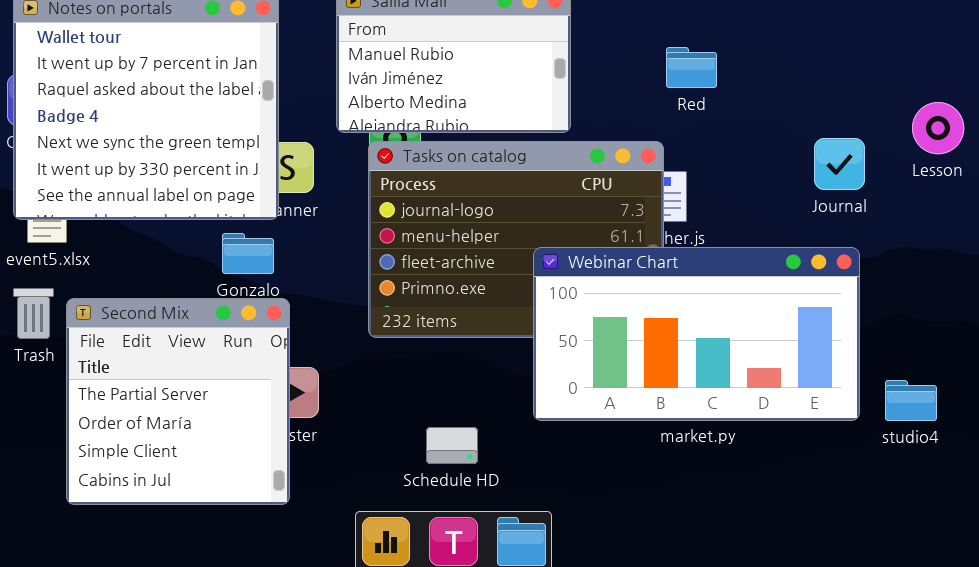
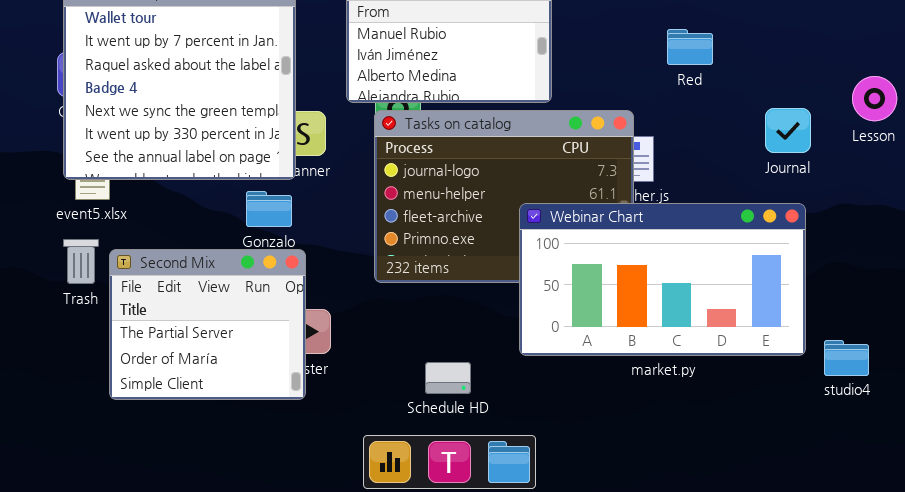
Red: [666,47,717,88] -> [667,29,713,65], moved
Second Mix: [66,298,290,505] -> [109,249,306,400], resized
studio4: [885,380,937,421] -> [824,340,869,376], moved

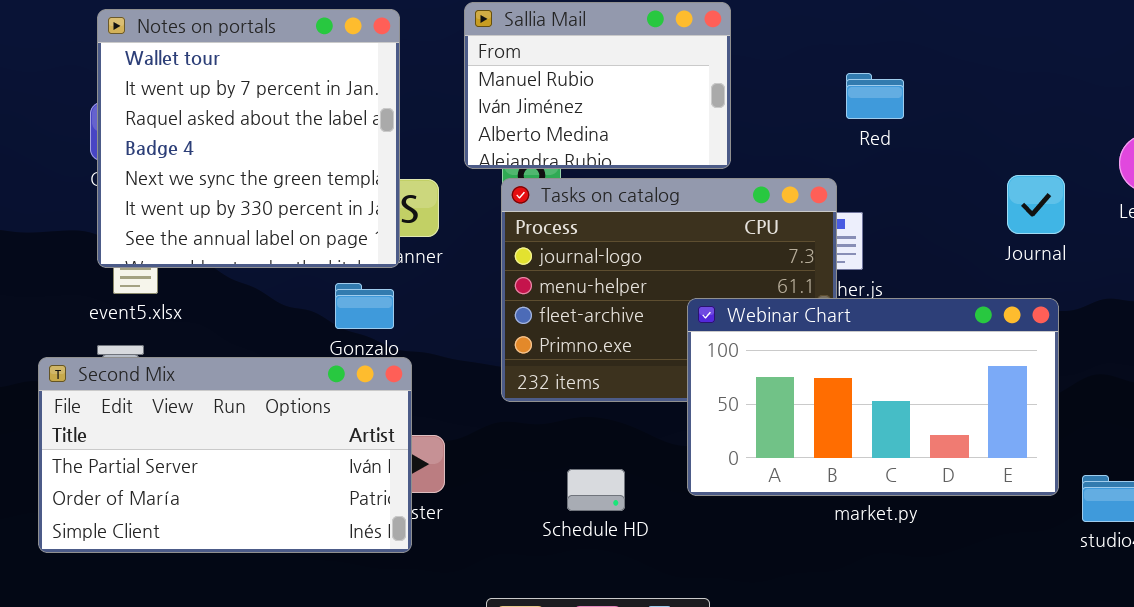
Red: [667,29,713,65] -> [846,73,904,119], moved
Second Mix: [109,249,306,400] -> [38,357,412,553], resized
Schedule HD: [425,362,471,394] -> [567,469,625,511], moved

